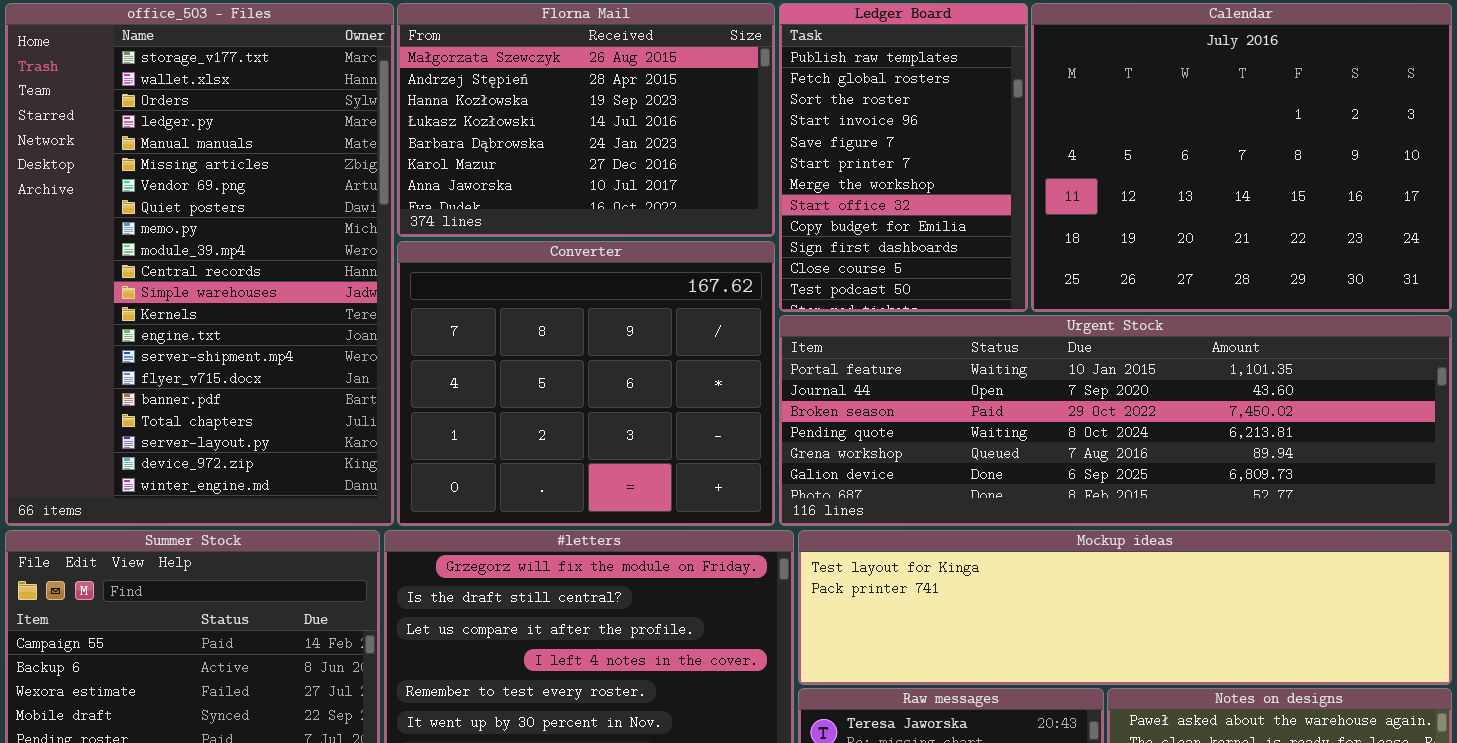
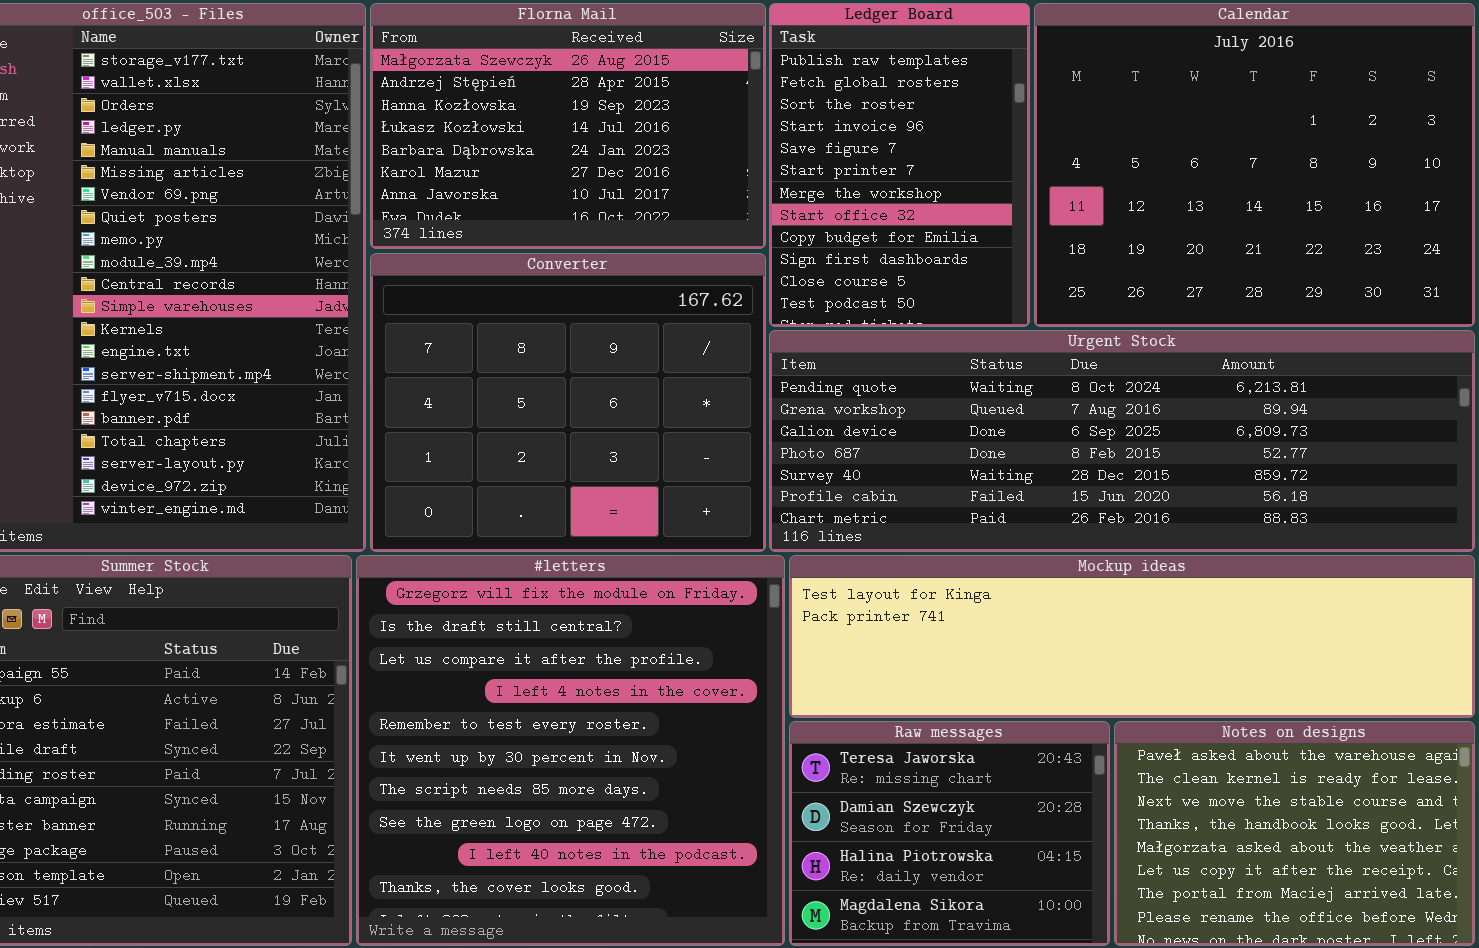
Urgent Stock: [779,315,1452,526] -> [769,330,1475,552], scrolled down 3 rows

